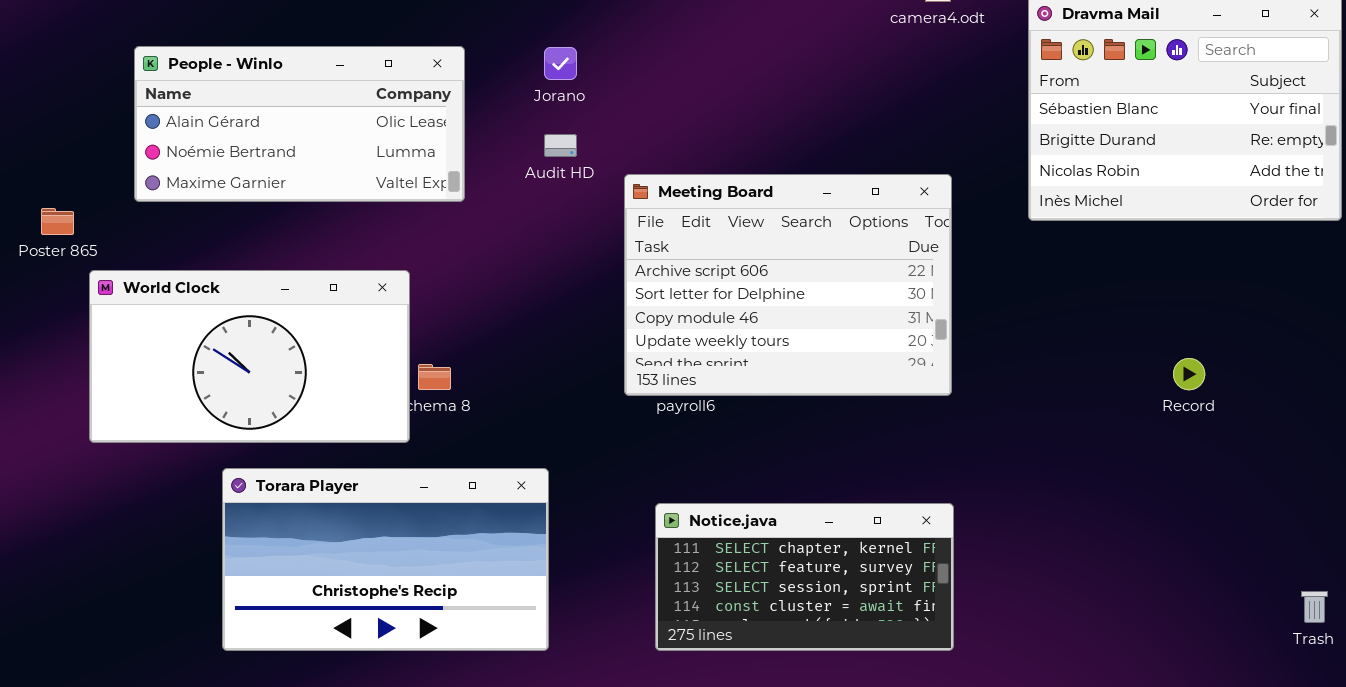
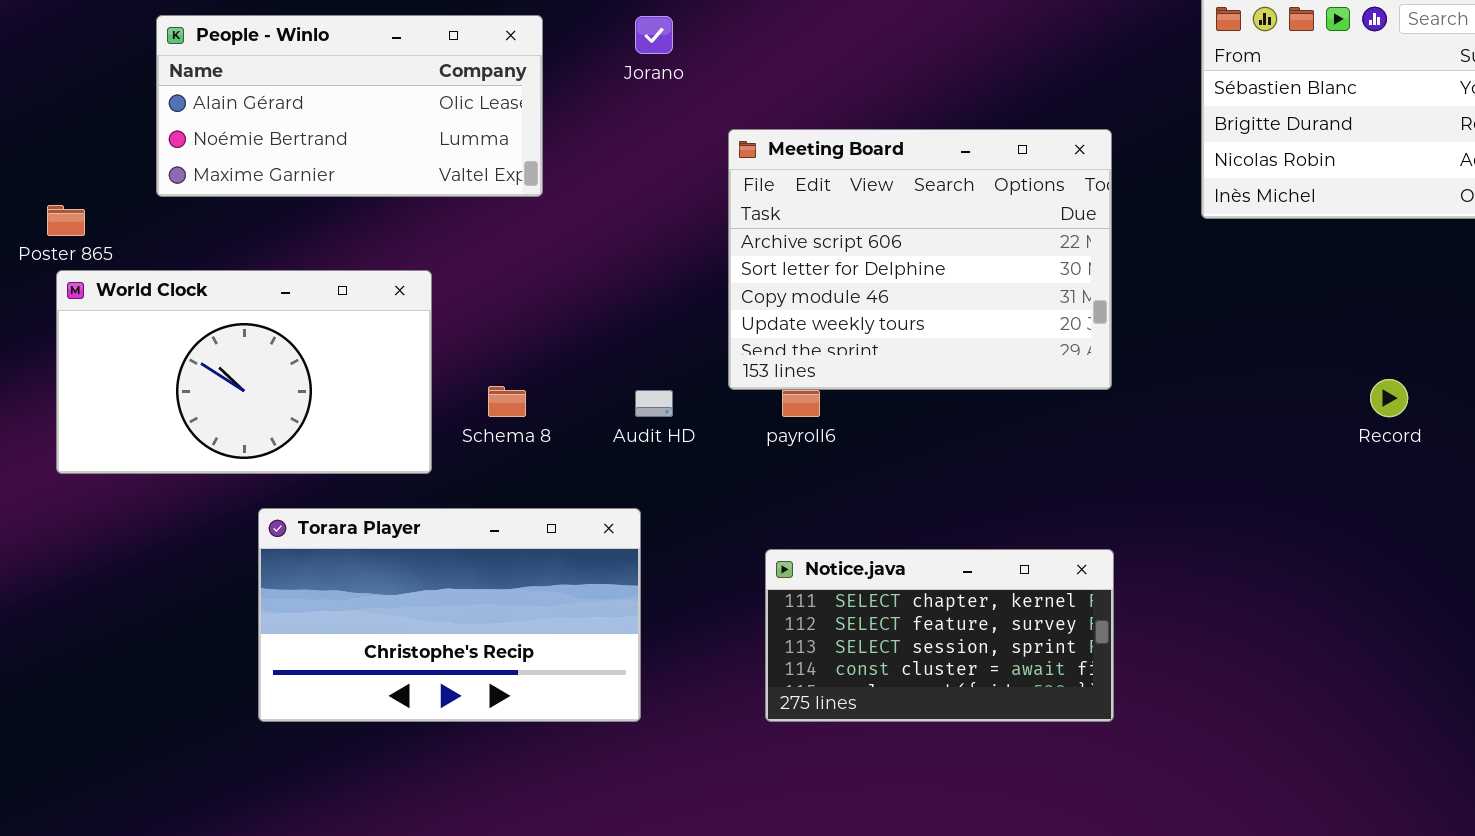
Audit HD: [544,134,577,157] -> [635,390,673,417], moved
Meeting Board: [624,174,952,396] -> [728,129,1112,390], moved
World Clock: [89,270,410,443] -> [56,270,432,474], moved

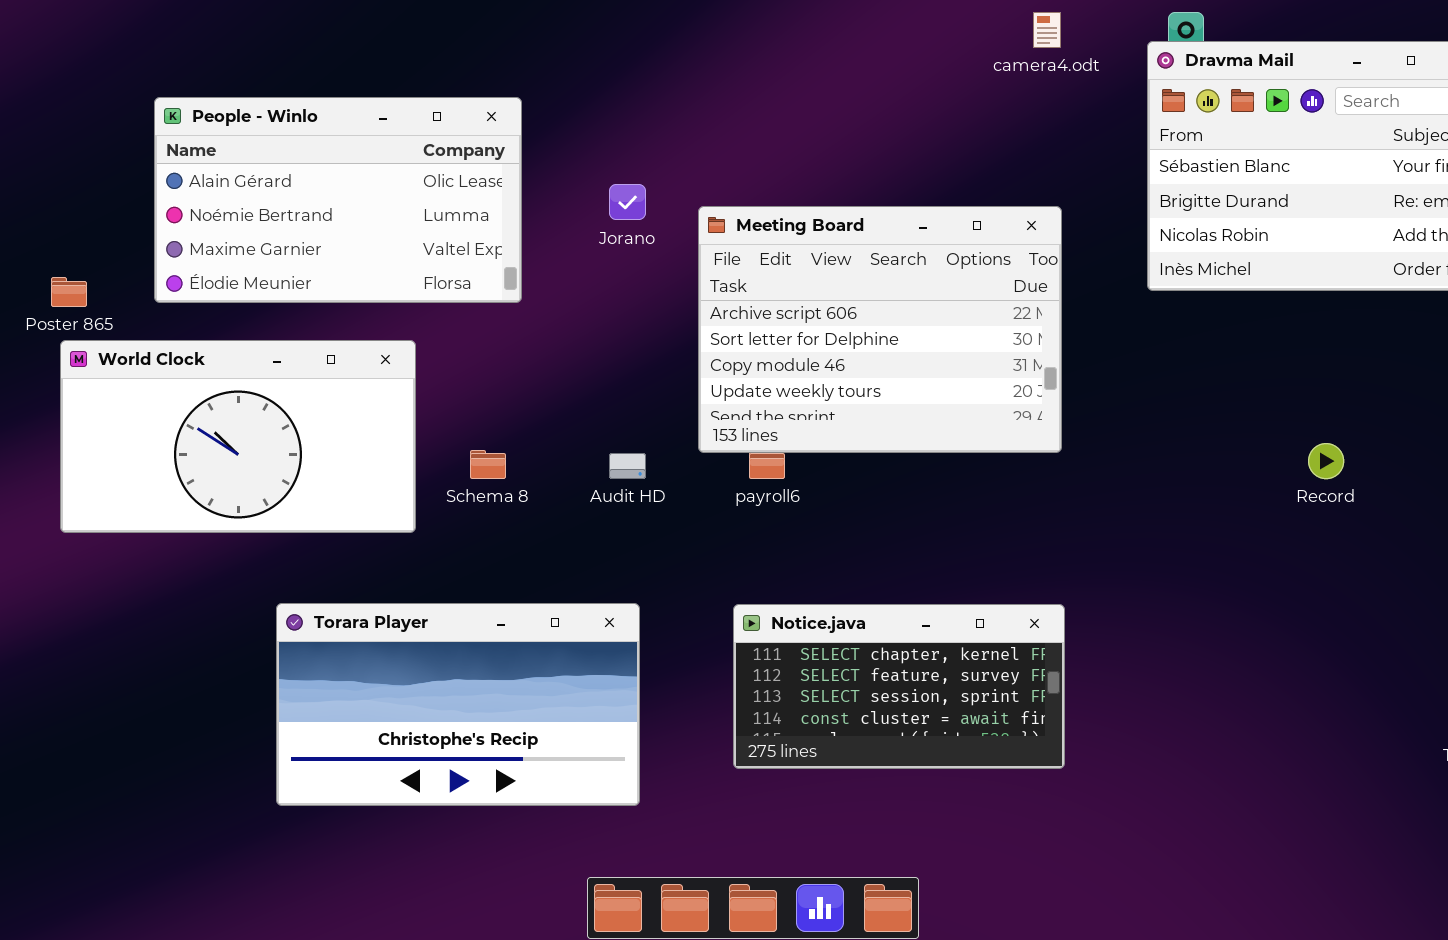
People - Winlo: [156,15,543,197] -> [154,97,522,303], resized
Jorano: [635,16,673,54] -> [609,184,646,220], moved
Torara Player: [258,508,641,722] -> [276,603,640,806], moved

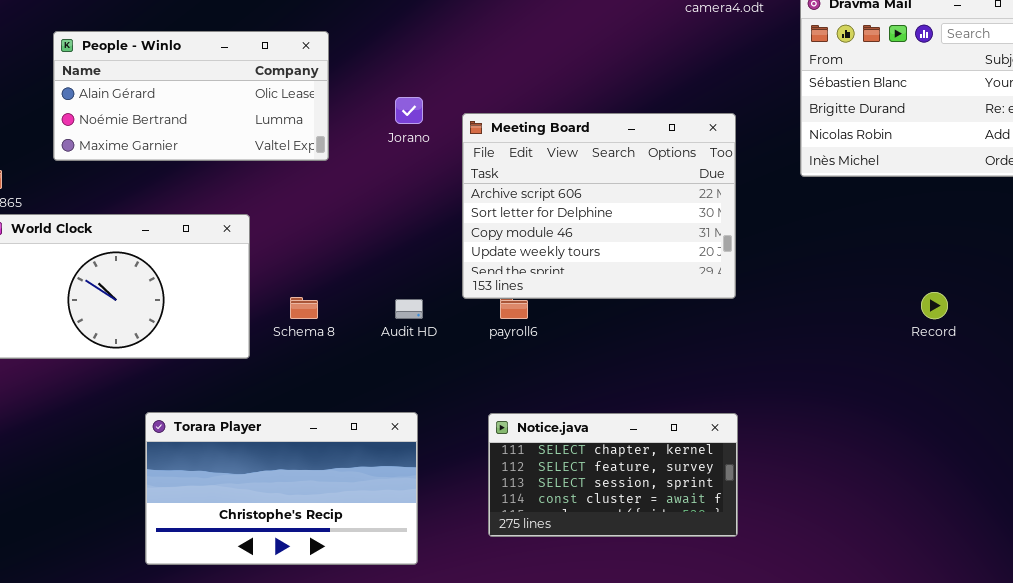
People - Winlo: [154,97,522,303] -> [53,31,329,161], resized

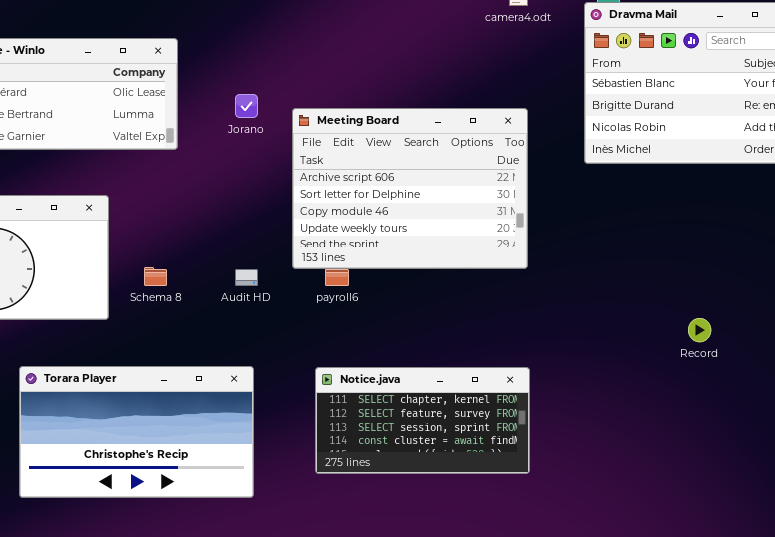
Record: [921,292,948,319] -> [688,318,711,342], moved

